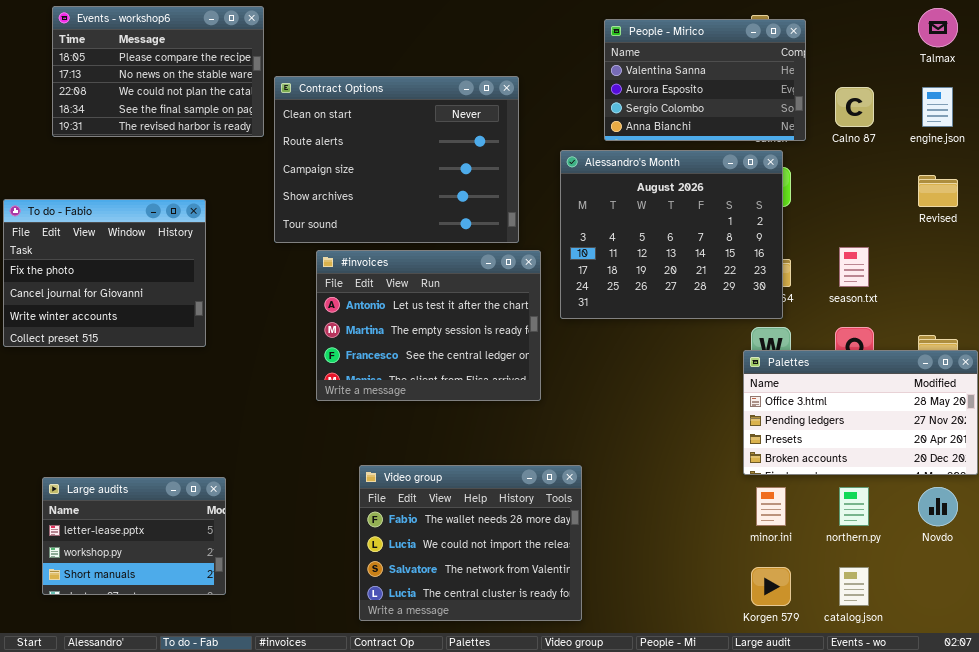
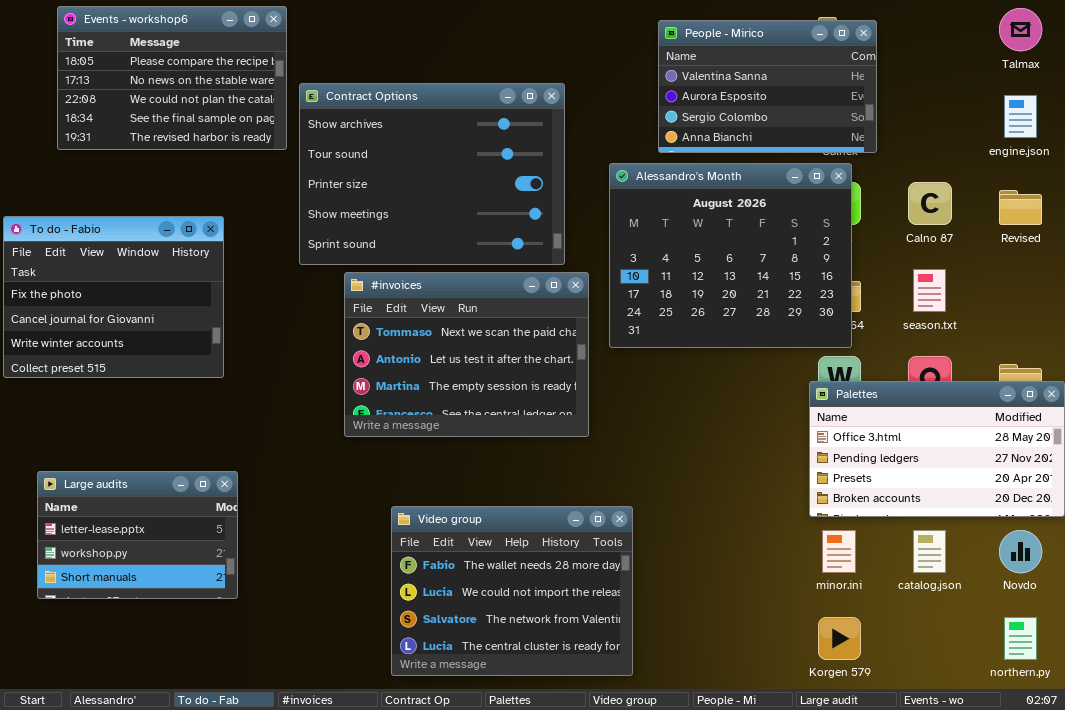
Contract Options: [274,76,519,243] -> [299,83,565,265], scrolled down 3 rows
Calno 87: [835,87,874,127] -> [908,182,952,225], moved
#invoices: [316,250,541,401] -> [344,272,589,437], scrolled up 1 row
Large audits: [42,477,226,595] -> [37,471,238,599], moved
northern.py: [839,487,869,526] -> [1004,617,1037,660], moved
catalog.json: [839,567,869,606] -> [913,530,946,573], moved

